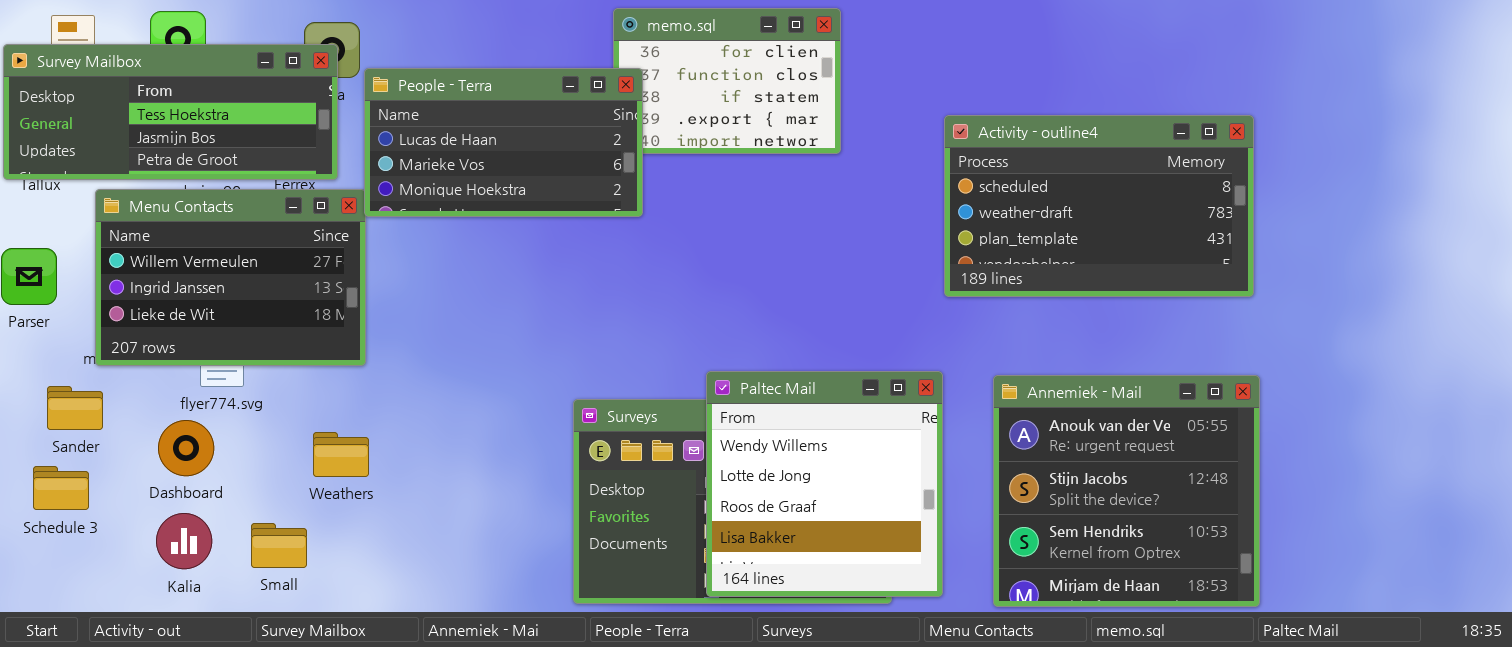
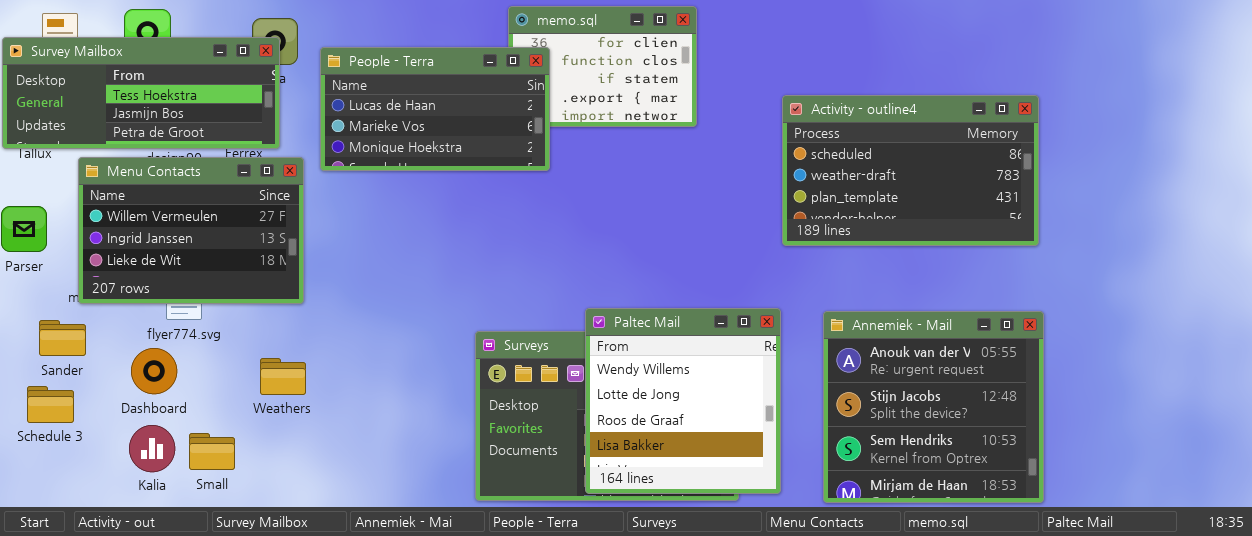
People - Terra: [364,68,643,217] -> [320,47,550,171], moved
Small: [251,523,307,568] -> [189,433,235,470], moved

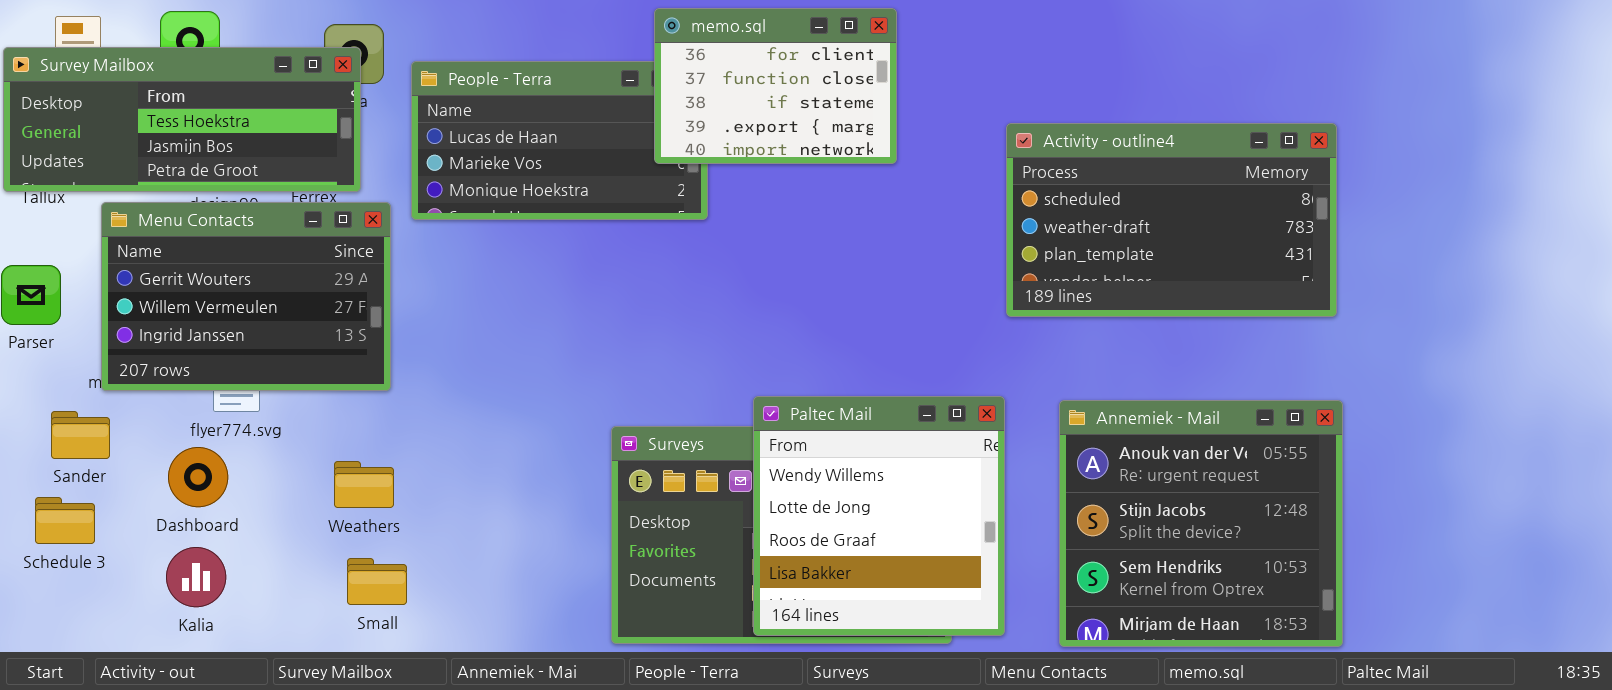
memo.sql: [508,6,697,127] -> [654,8,897,164], raised
Menu Contacts: [78,157,304,304] -> [101,202,391,391], scrolled up 1 row
Small: [189,433,235,470] -> [347,558,407,605], moved

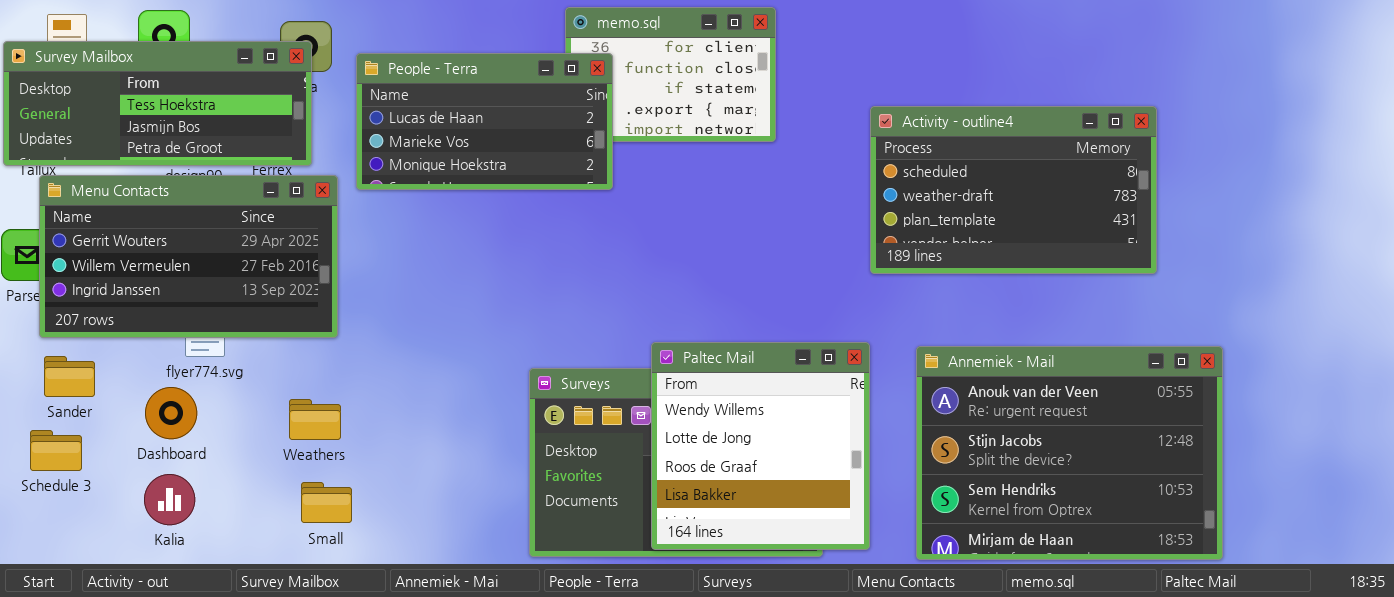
People - Terra: [411,61,708,220] -> [356,53,613,190], raised
Menu Contacts: [101,202,391,391] -> [39,175,338,338], resized
Annemiek - Mail: [1059,400,1343,647] -> [916,346,1223,560], resized

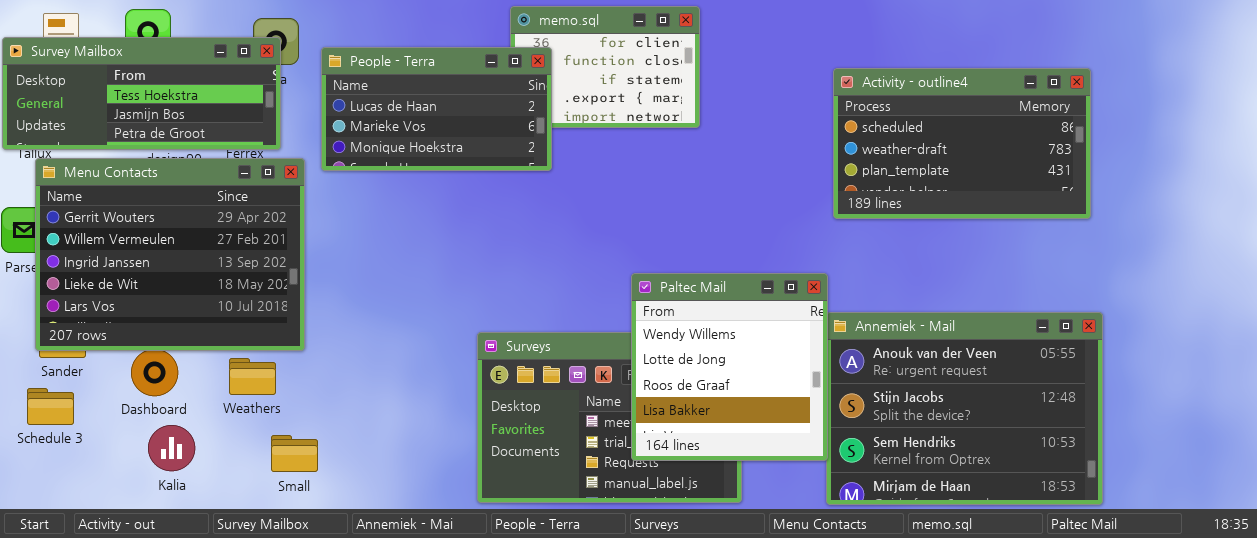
Activity - outline4: [870,106,1157,274] -> [833,68,1091,219], moved
Menu Contacts: [39,175,338,338] -> [35,158,305,351], resized
Paltec Mail: [651,342,870,550] -> [631,273,828,461], moved
Weathers: [289,399,341,440] -> [229,358,276,395], moved
Kalia: [144,474,195,525] -> [148,425,195,471], moved

